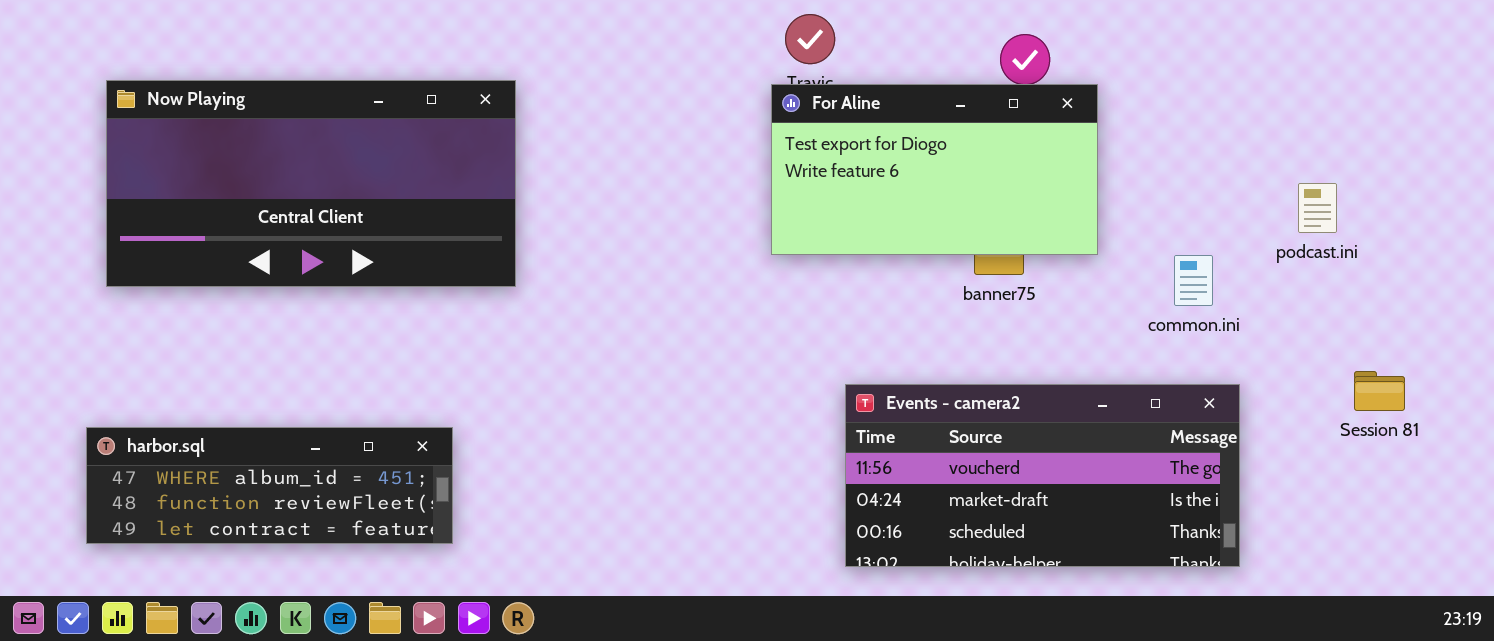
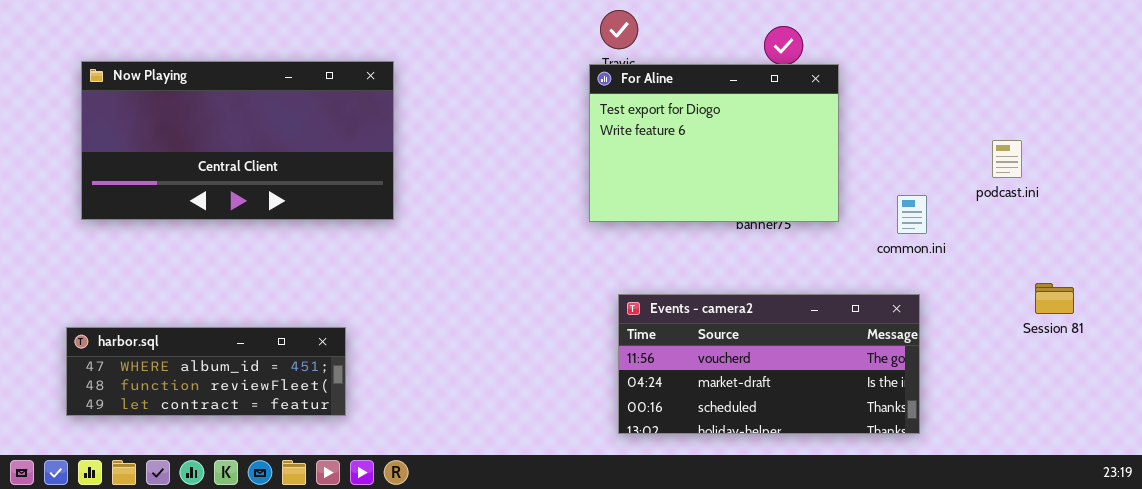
For Aline: [771,84,1098,255] -> [589,64,839,222], resized
Events - camera2: [845,384,1240,567] -> [618,294,920,434], moved

